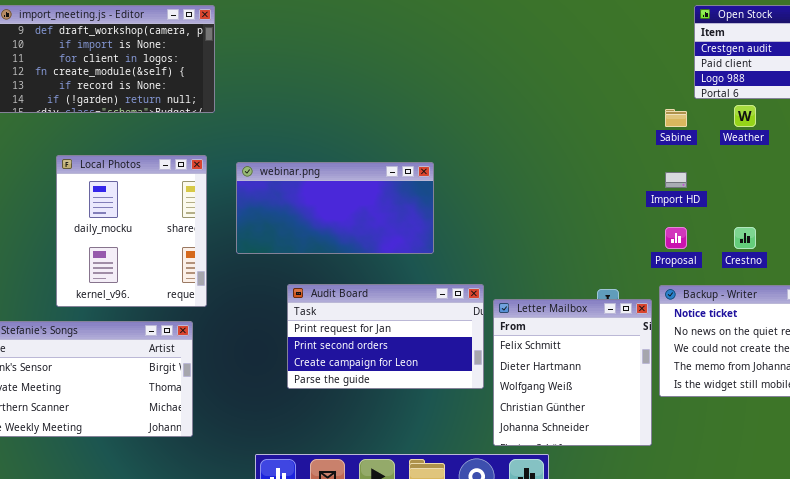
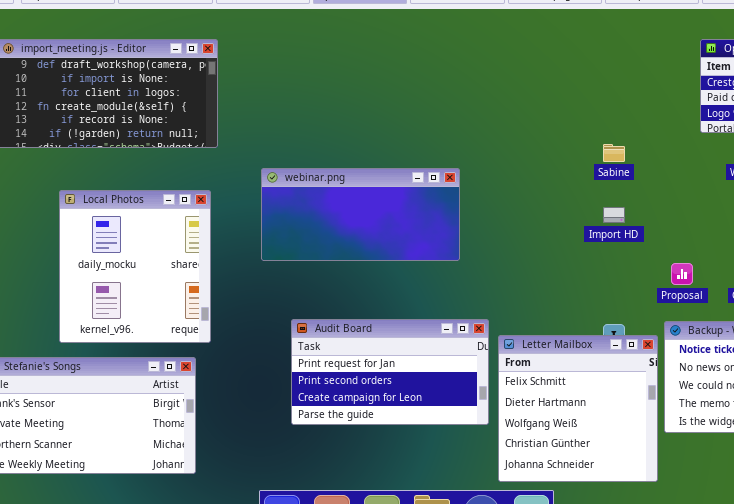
Sabine: [665,109,687,127] -> [603,144,625,162], moved
webinar.png: [236,162,434,254] -> [261,168,460,261], moved
Import HD: [665,172,687,188] -> [603,207,625,223], moved

